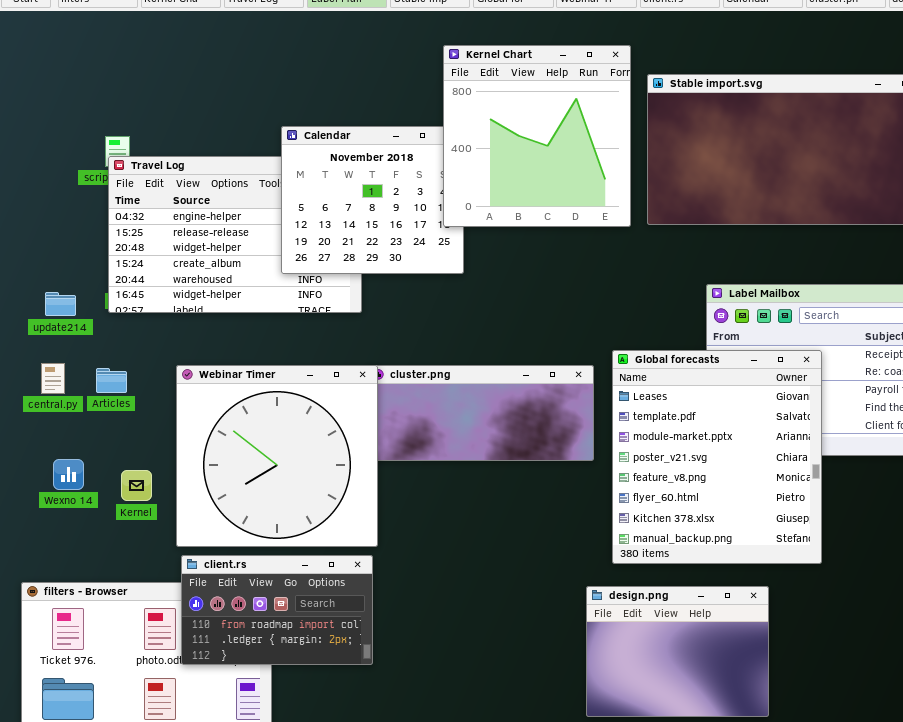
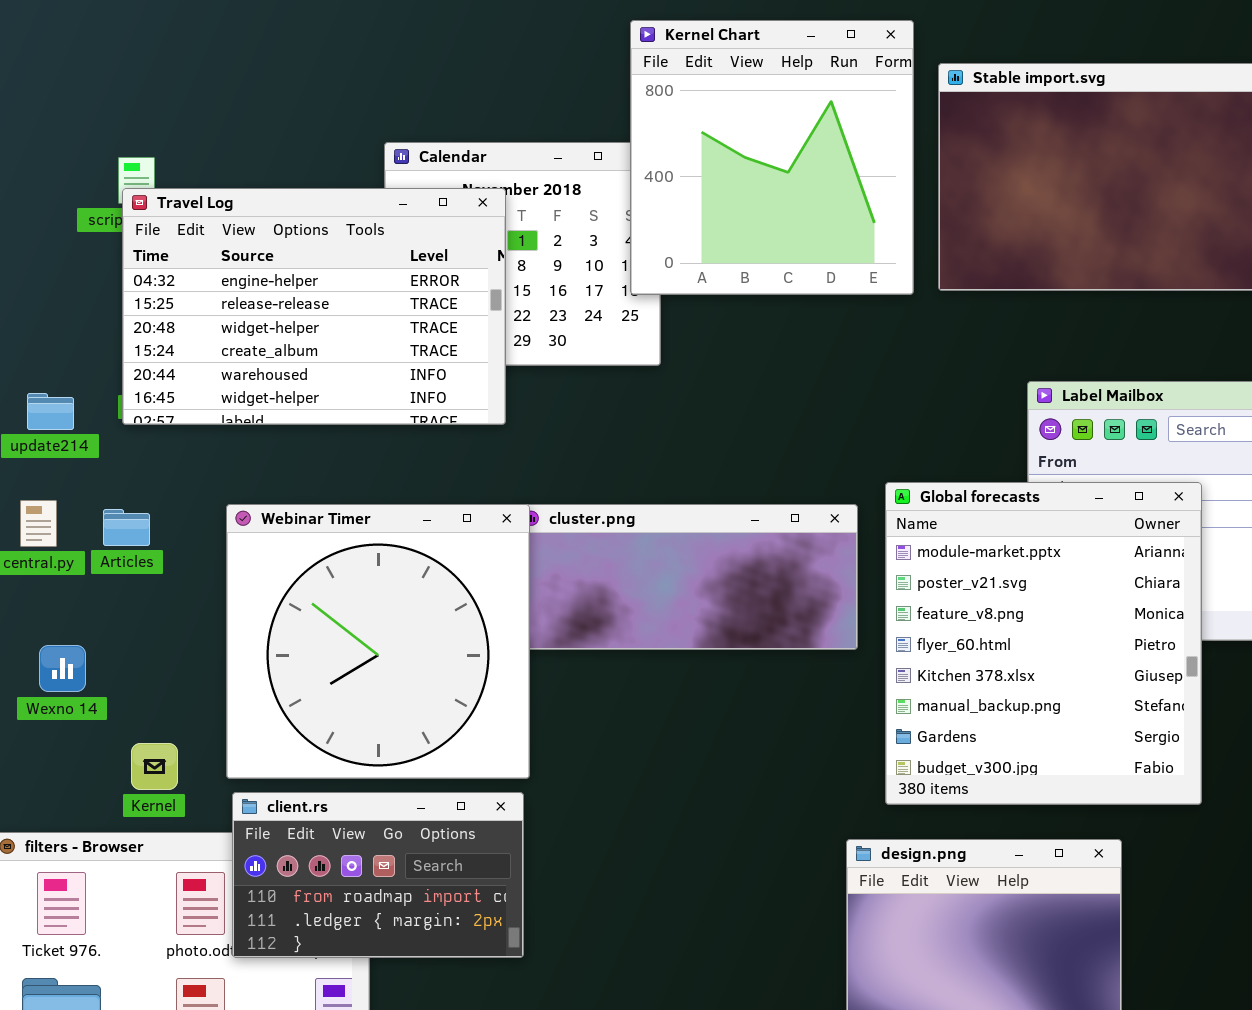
Travel Log: [108,156,362,313] -> [122,188,506,425], raised
Global forecasts: [612,350,822,564] -> [885,482,1202,805], scrolled down 2 rows
Kernel: [121,470,152,501] -> [131,743,178,790], moved

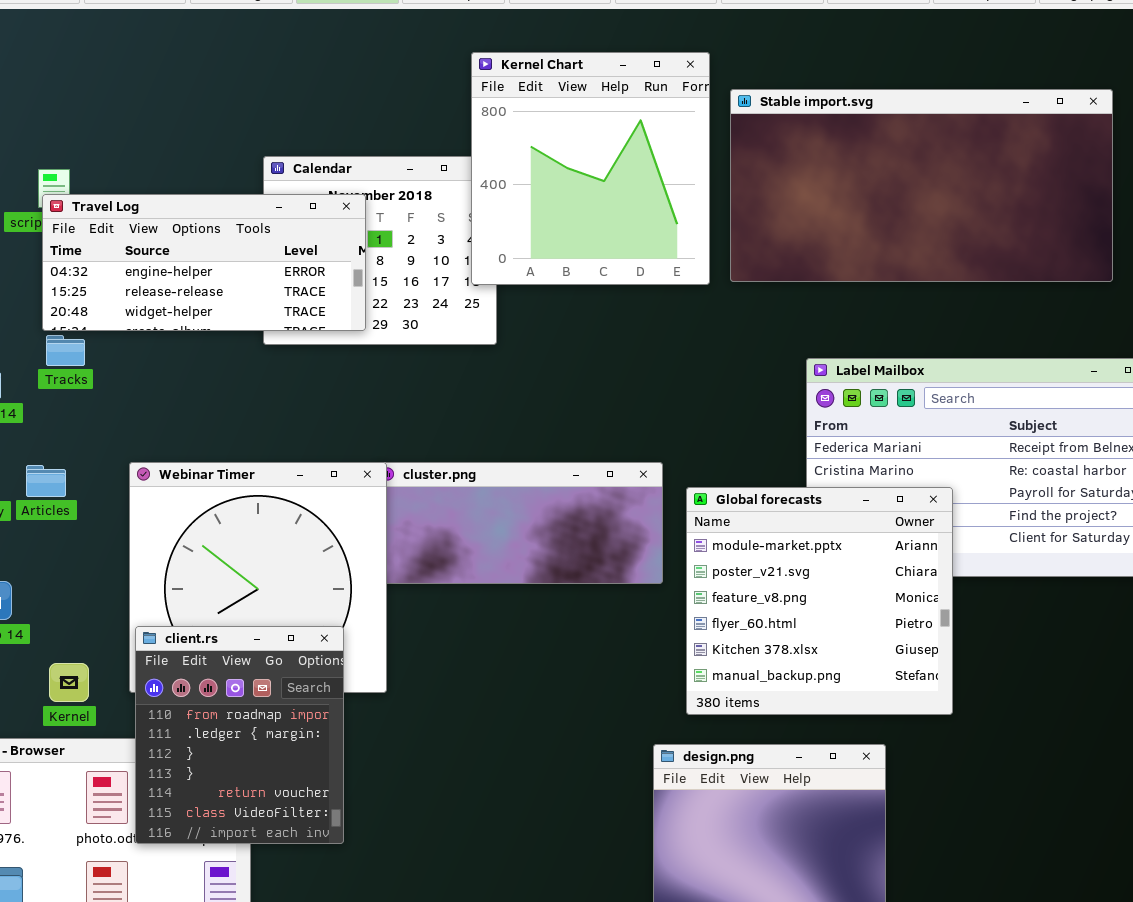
Travel Log: [122,188,506,425] -> [42,194,366,331], resized
Global forecasts: [885,482,1202,805] -> [686,487,953,715], resized
client.rs: [232,792,524,958] -> [135,626,344,844], resized

